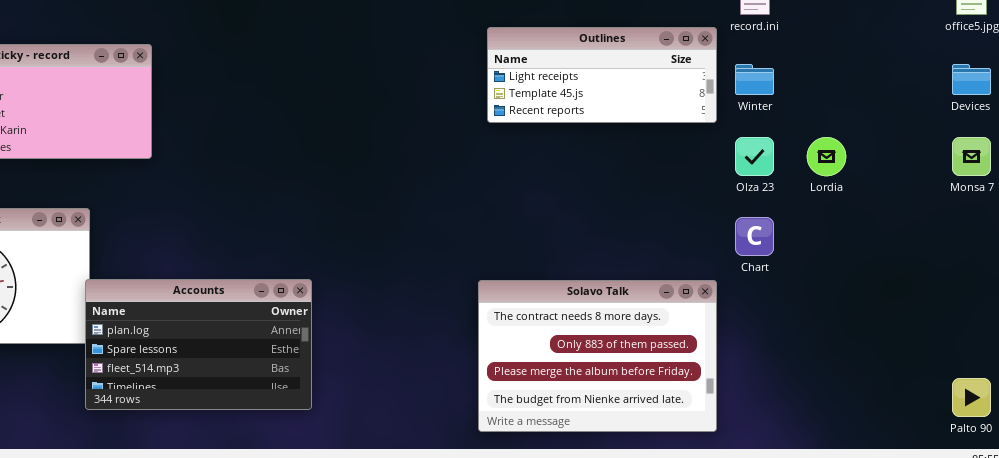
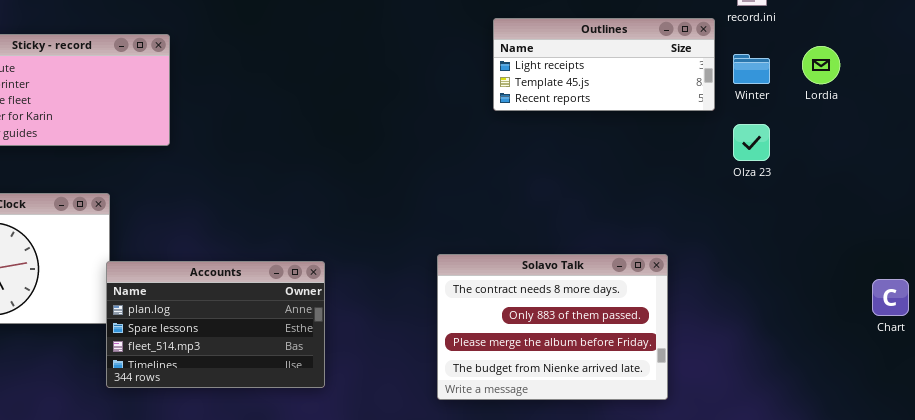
Lordia: [807,137,846,176] -> [802,46,840,84], moved
Chart: [735,217,774,256] -> [872,279,909,316], moved
Solavo Talk: [478,280,717,432] -> [437,254,668,400], moved

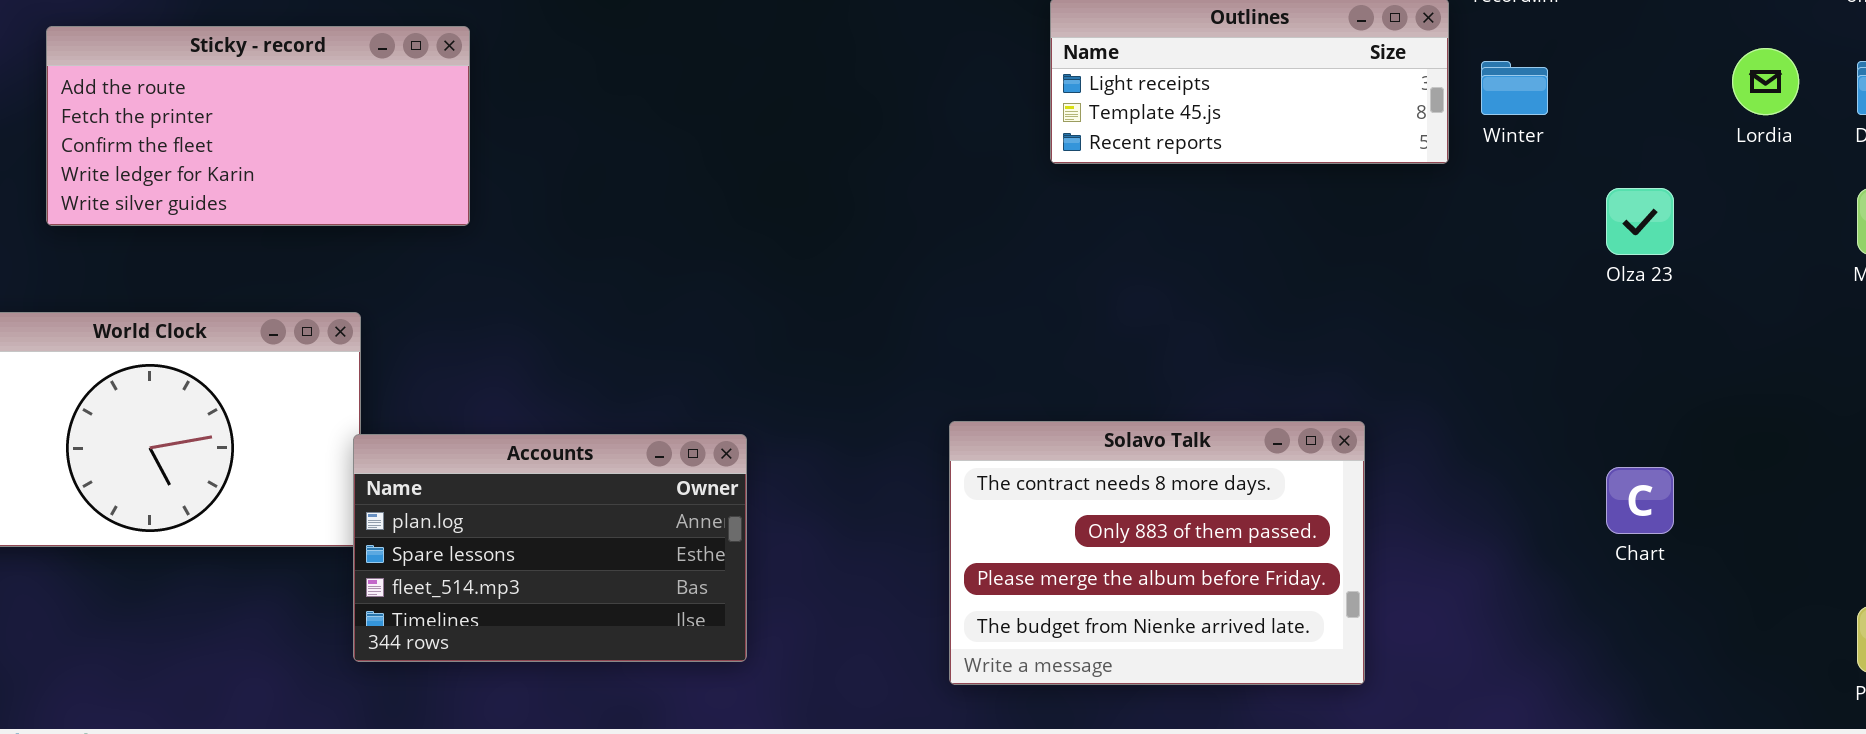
Lordia: [802,46,840,84] -> [1732,48,1799,115], moved
Olza 23: [733,124,770,161] -> [1606,188,1674,255], moved
Chart: [872,279,909,316] -> [1606,467,1674,534], moved

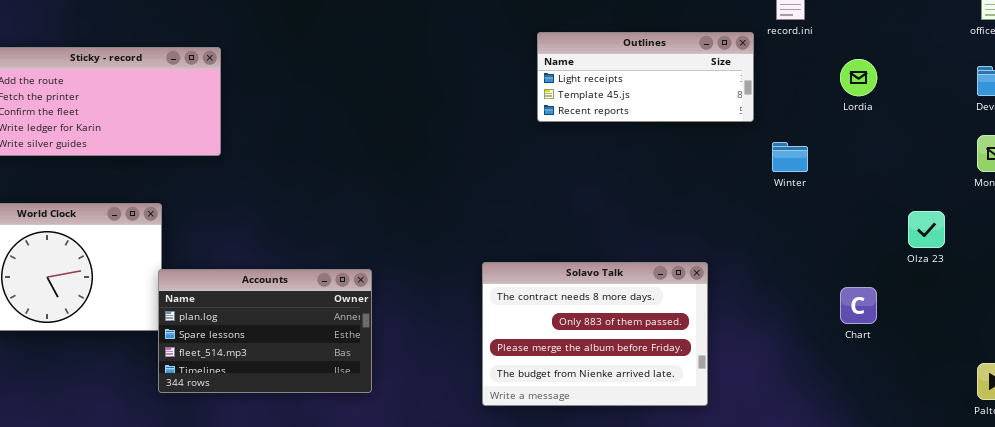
Lordia: [1732,48,1799,115] -> [840,59,877,96], moved
Winter: [1481,61,1548,115] -> [772,142,808,172], moved
Olza 23: [1606,188,1674,255] -> [908,211,945,248], moved

